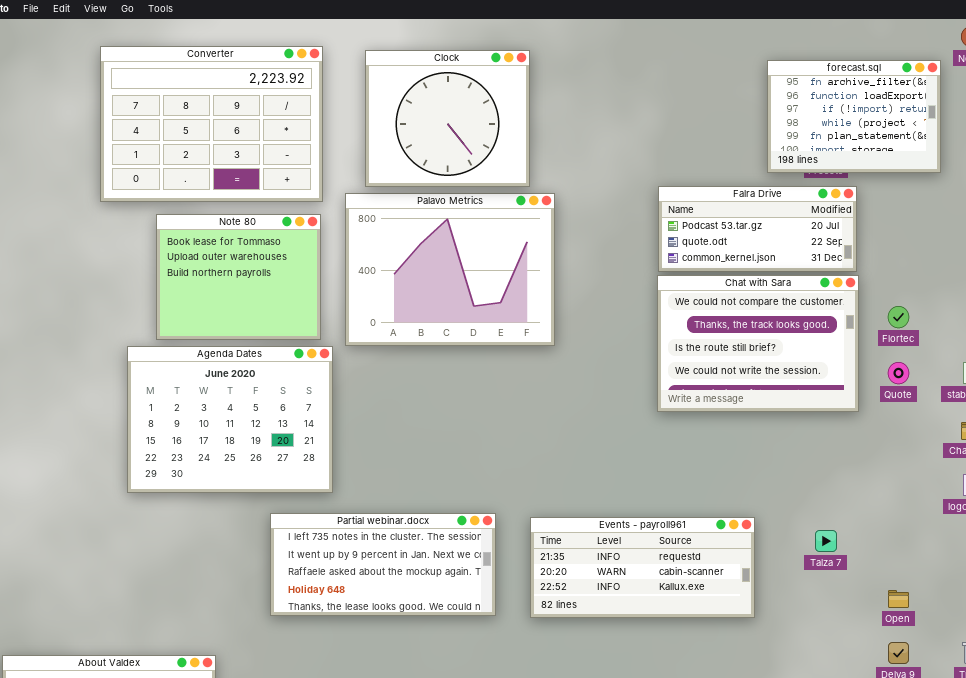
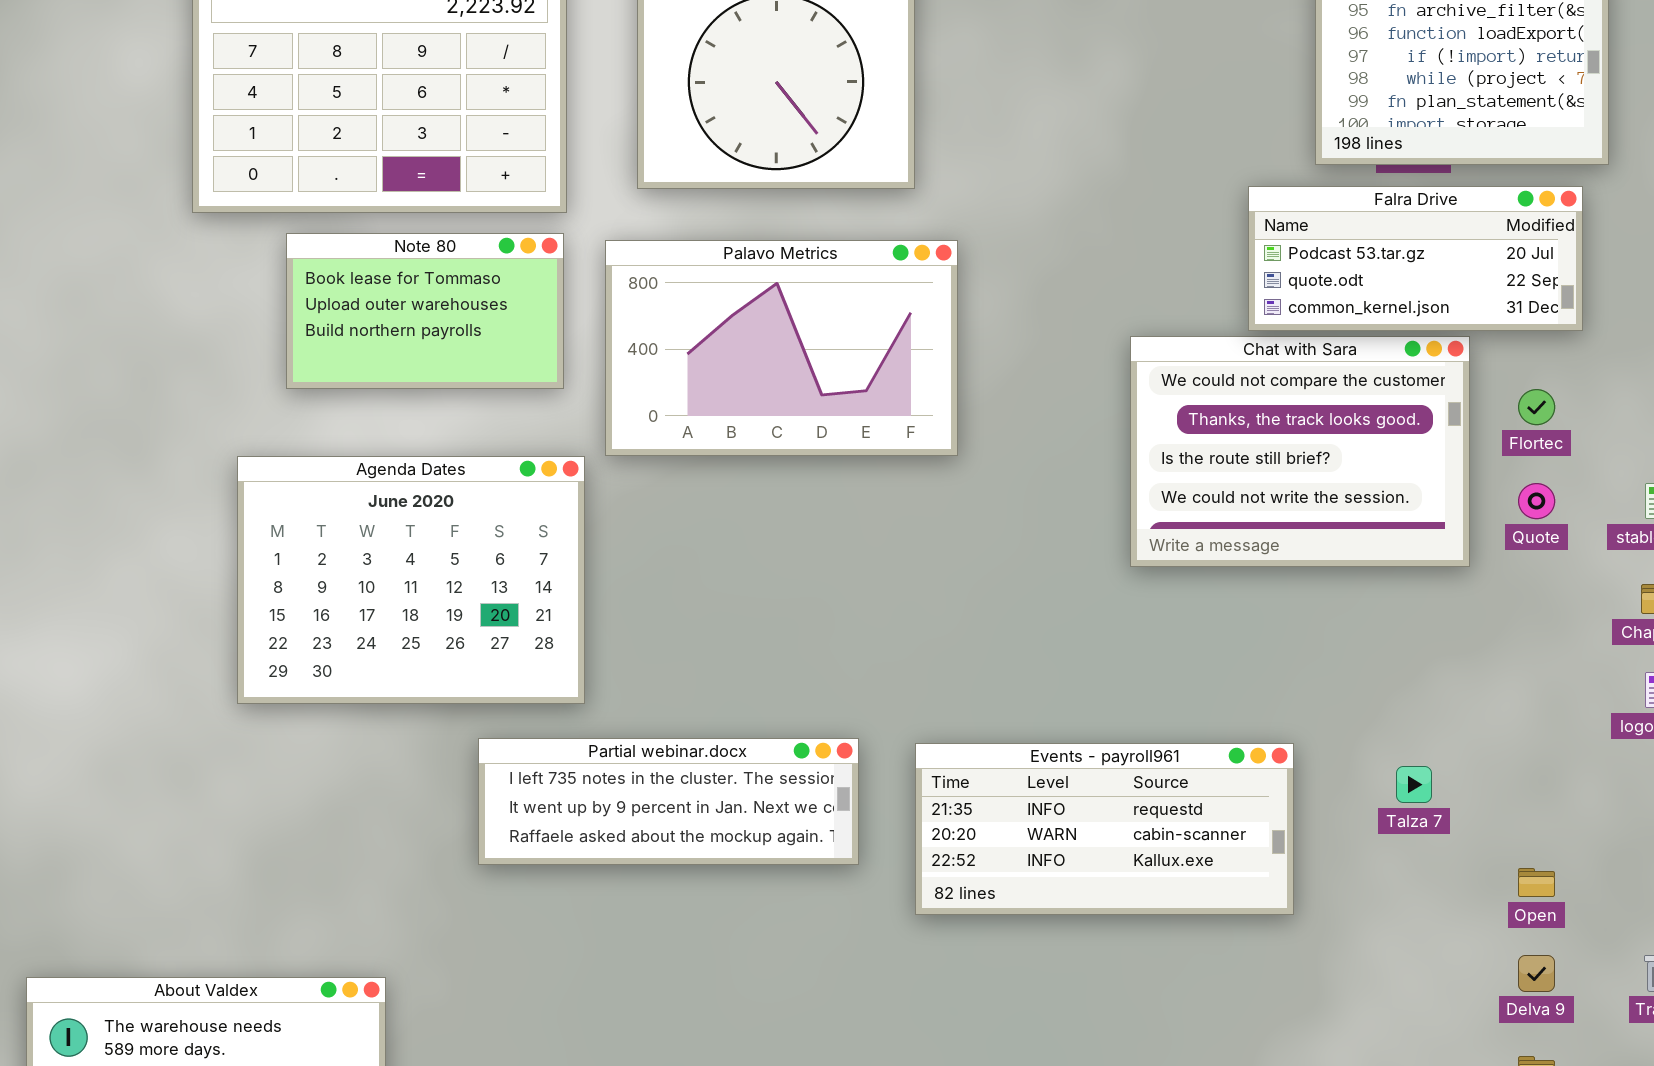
Falra Drive: [658,186,857,272] -> [1248,186,1583,331], moved
Palavo Metrics: [345,193,555,346] -> [605,240,958,456], resized
Note 80: [156,214,321,340] -> [286,233,564,389], resized
Partial webinar.docx: [270,513,496,616] -> [478,738,859,865], resized

